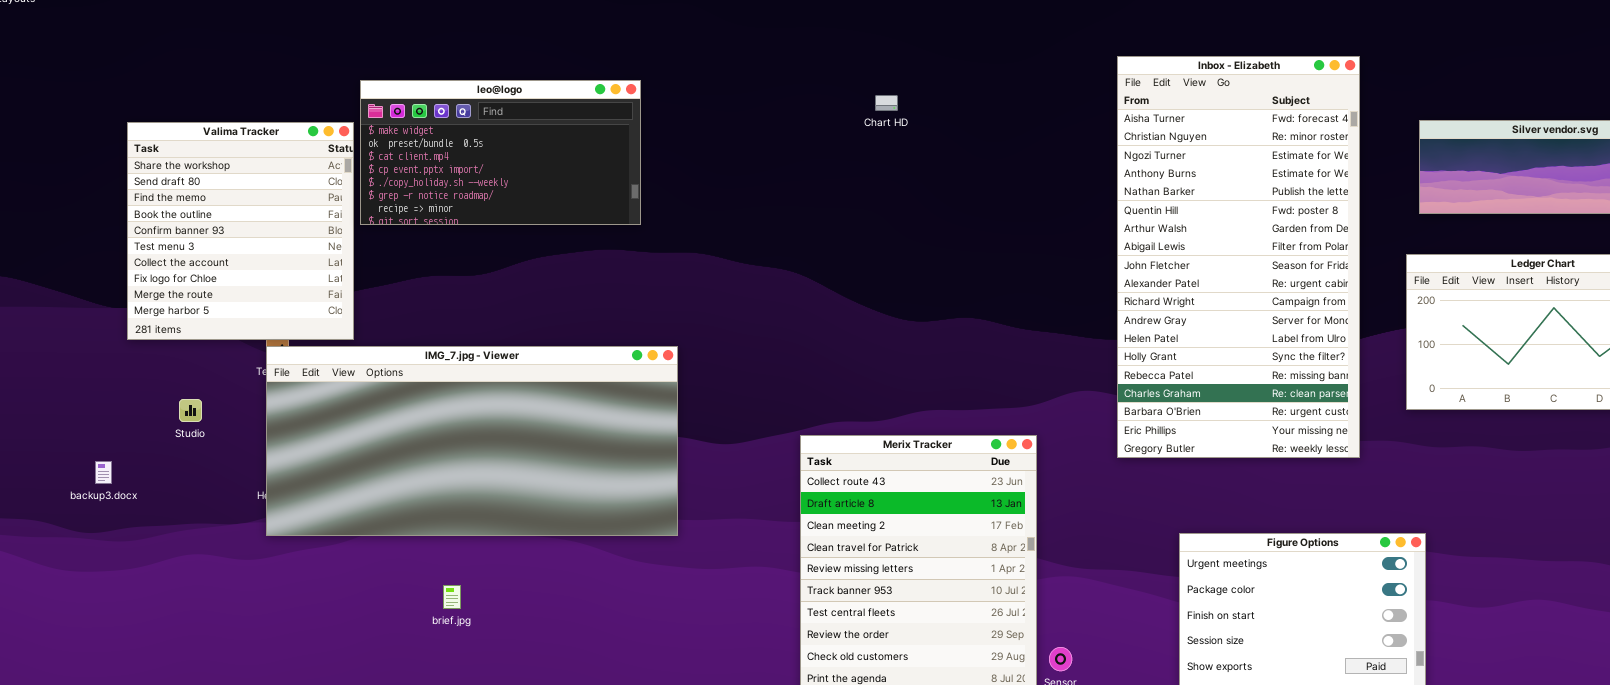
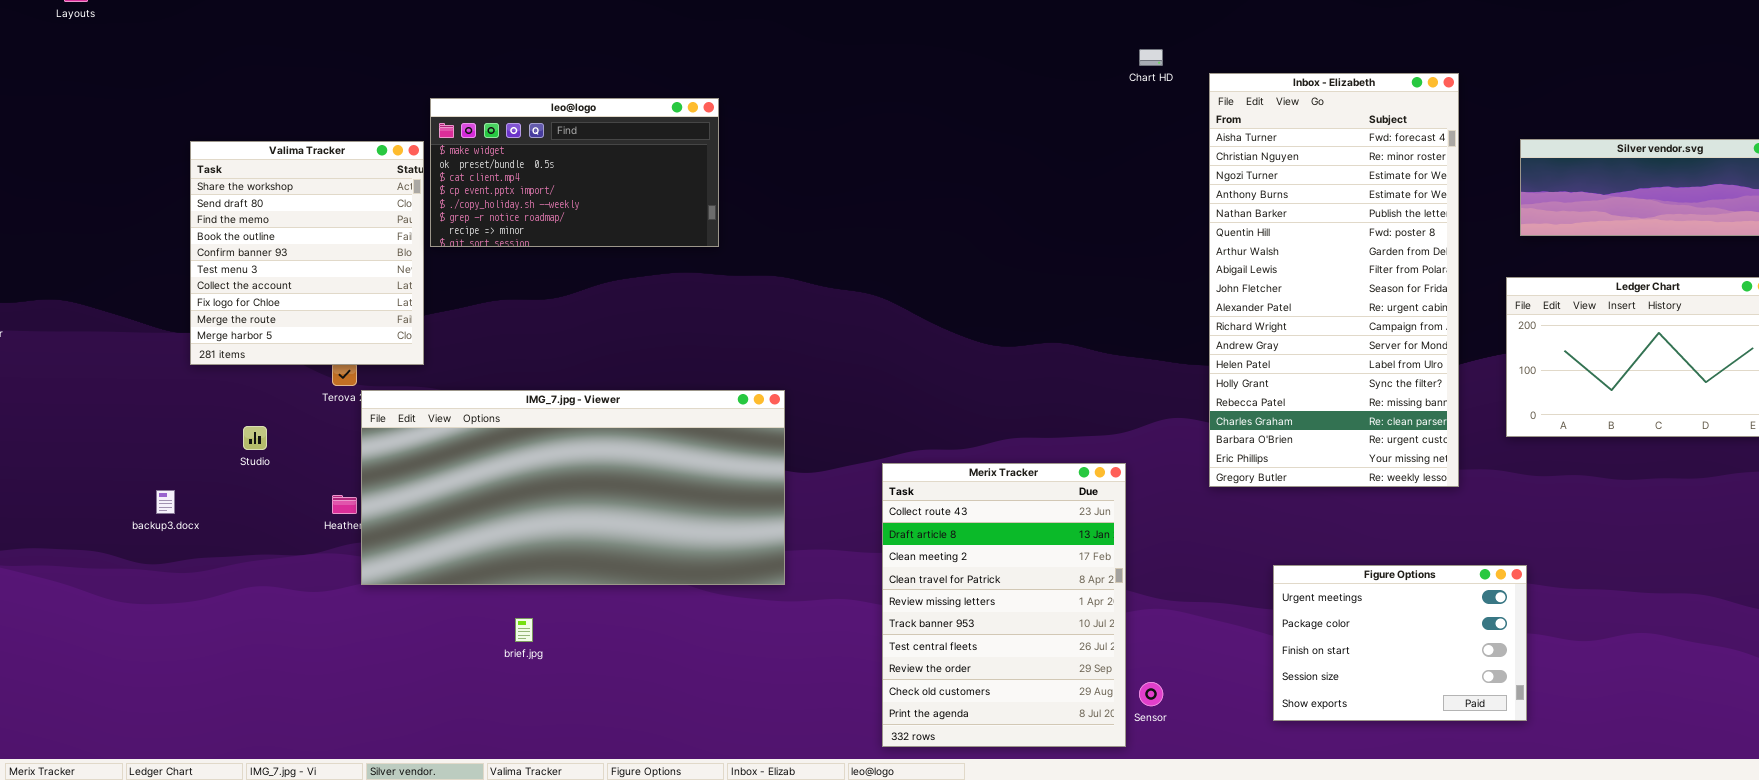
Chart HD: [875,95,898,111] -> [1139,49,1163,66], moved
IMG_7.jpg - Viewer: [266,346,678,536] -> [361,390,785,585], moved

